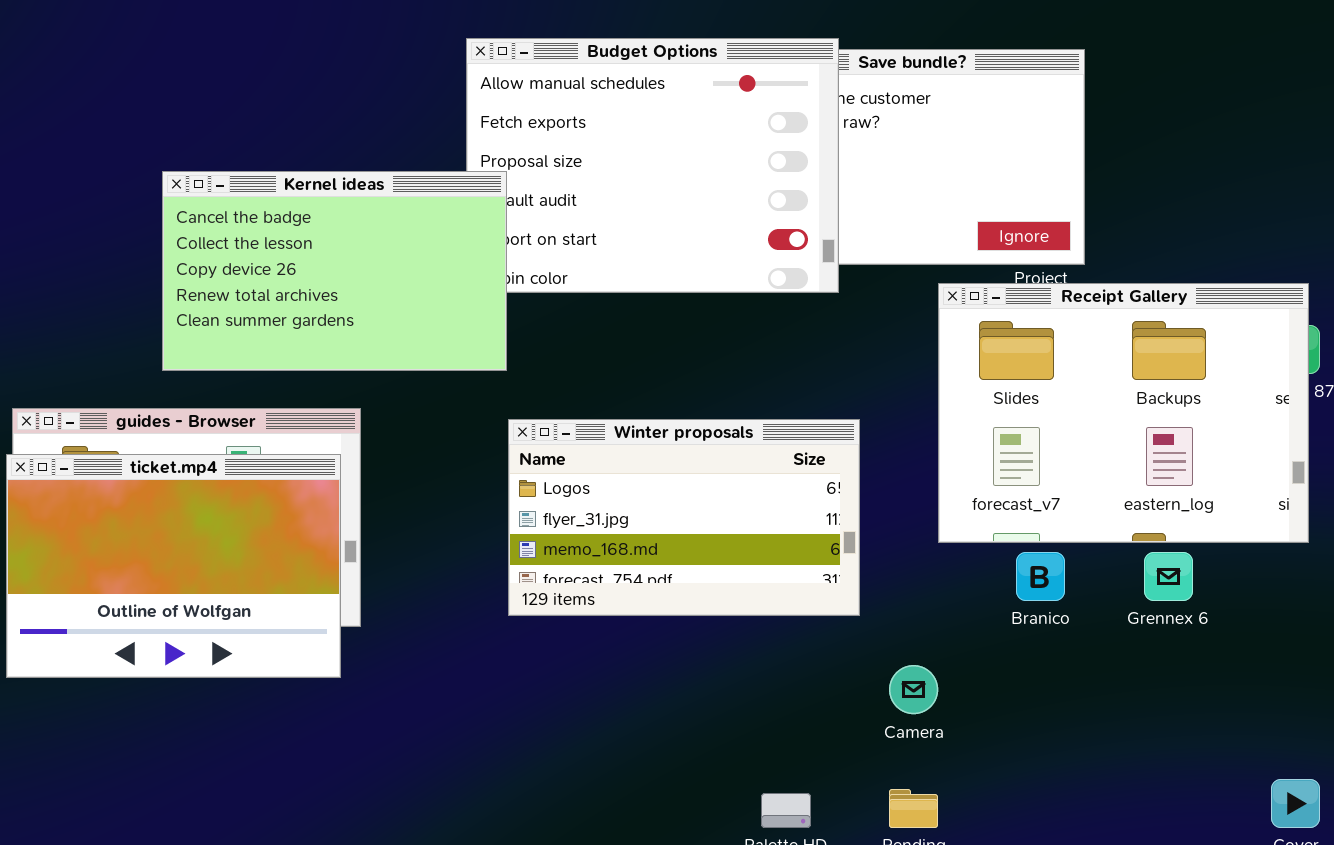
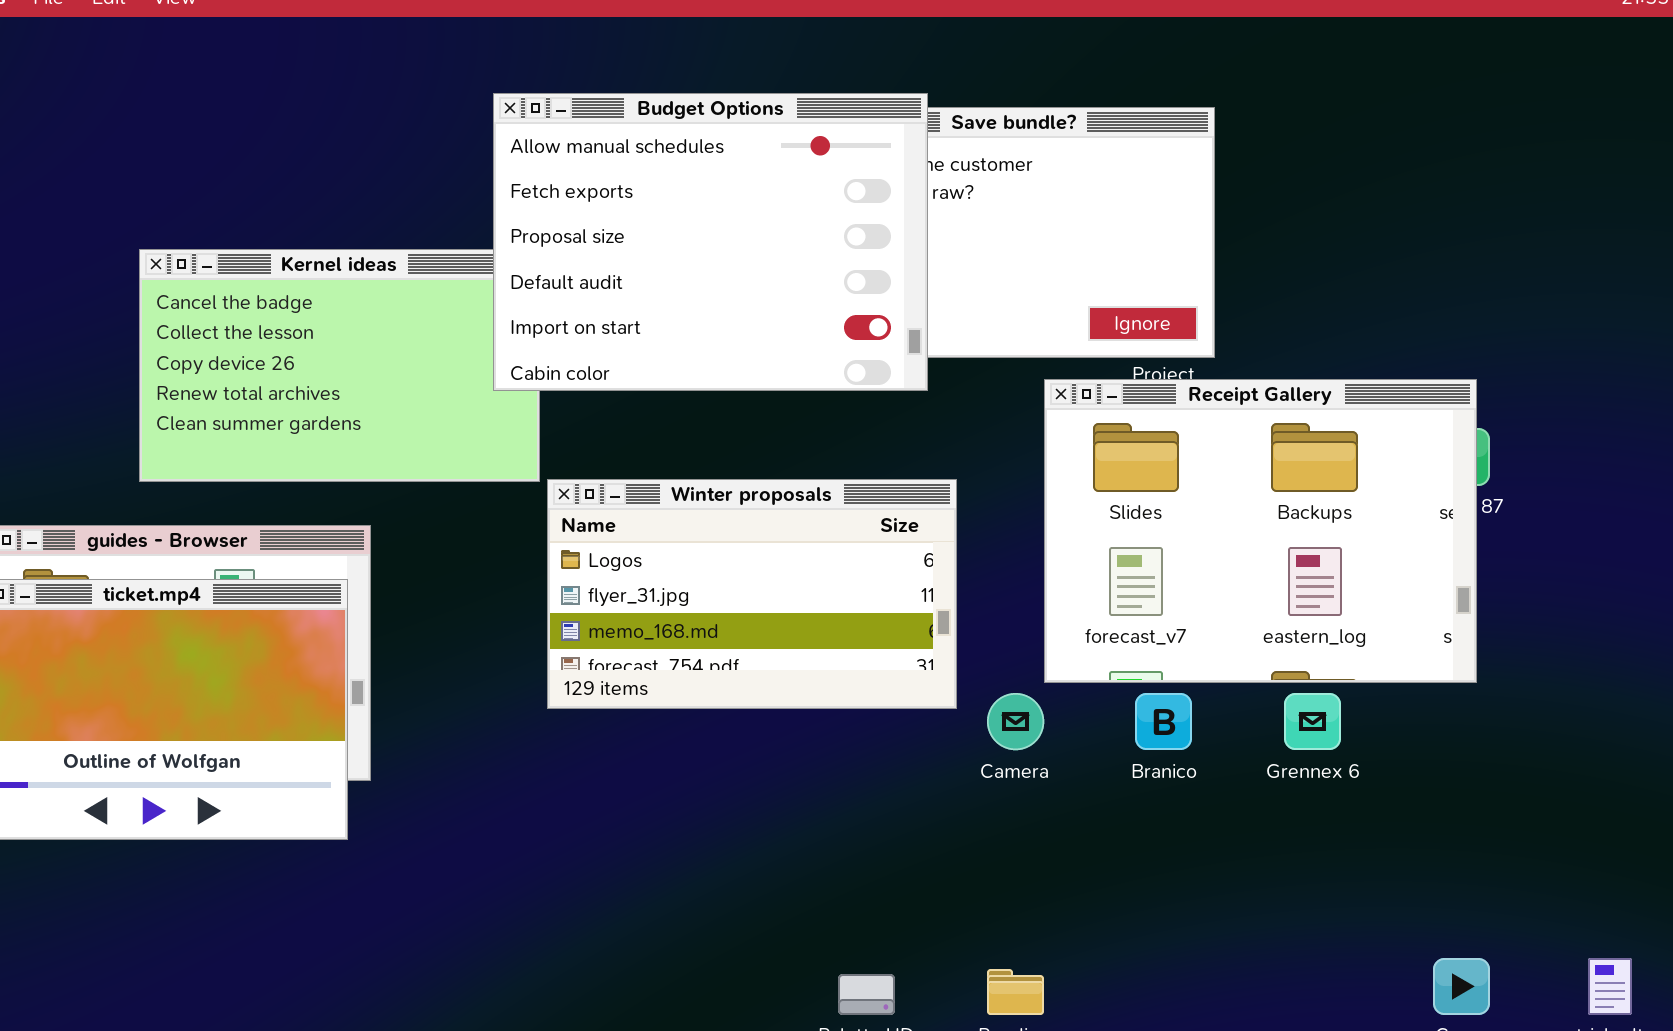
Budget Options: [466,38,839,293] -> [493,93,928,391], raised
Winter proposals: [508,419,860,616] -> [547,479,957,709], moved
Camera: [889,665,938,714] -> [987,693,1044,750], moved

